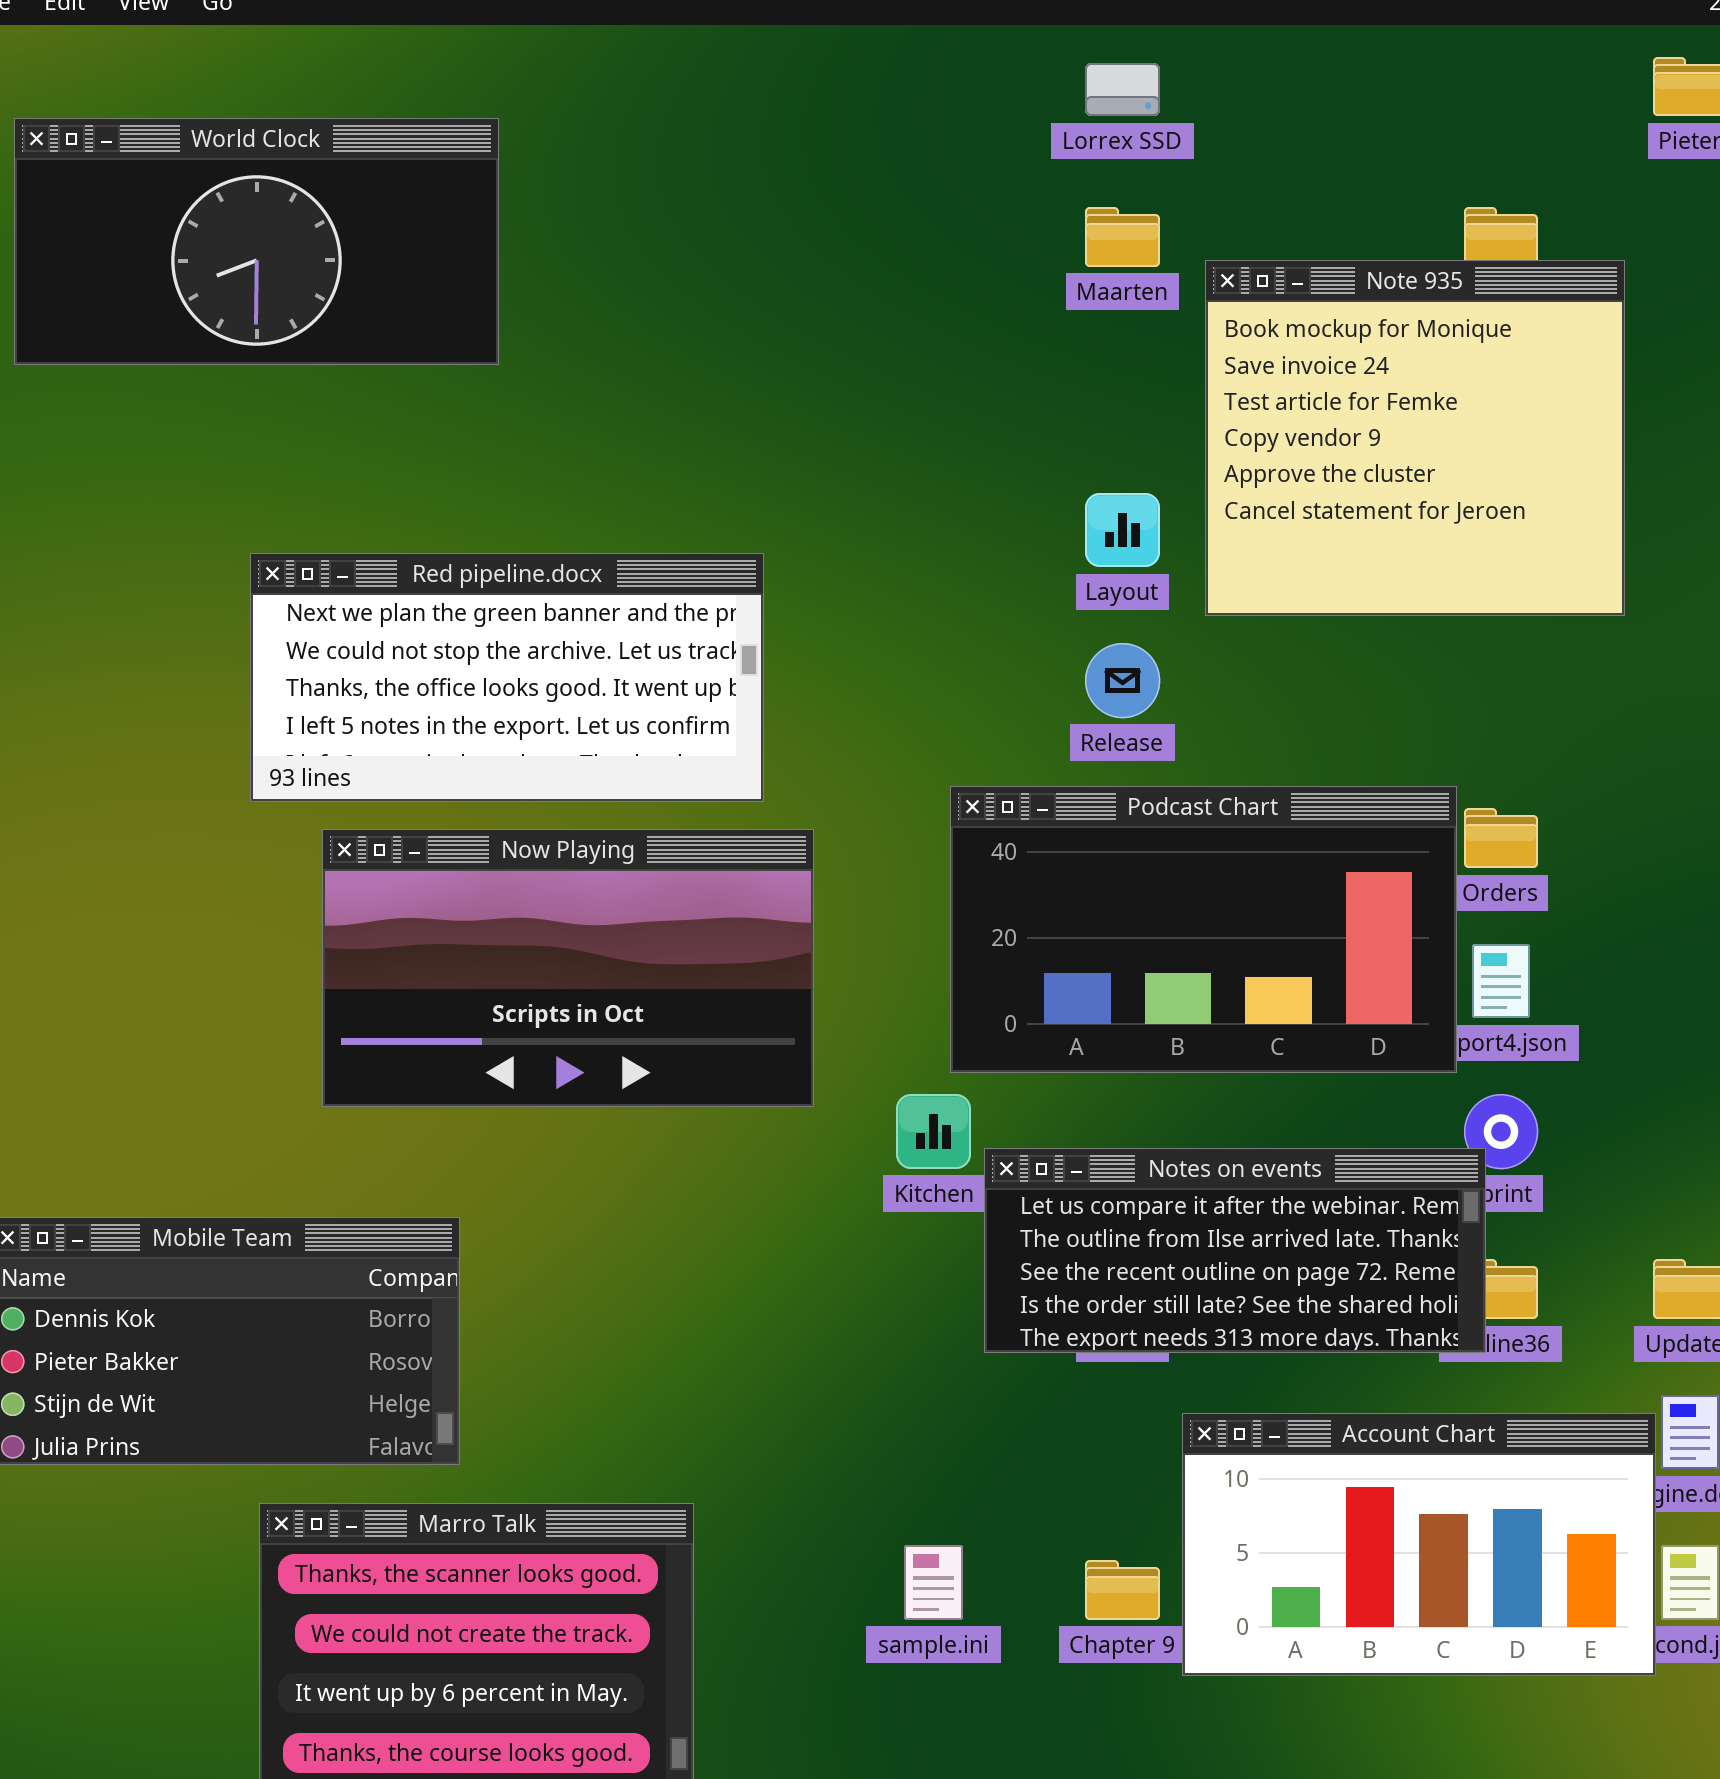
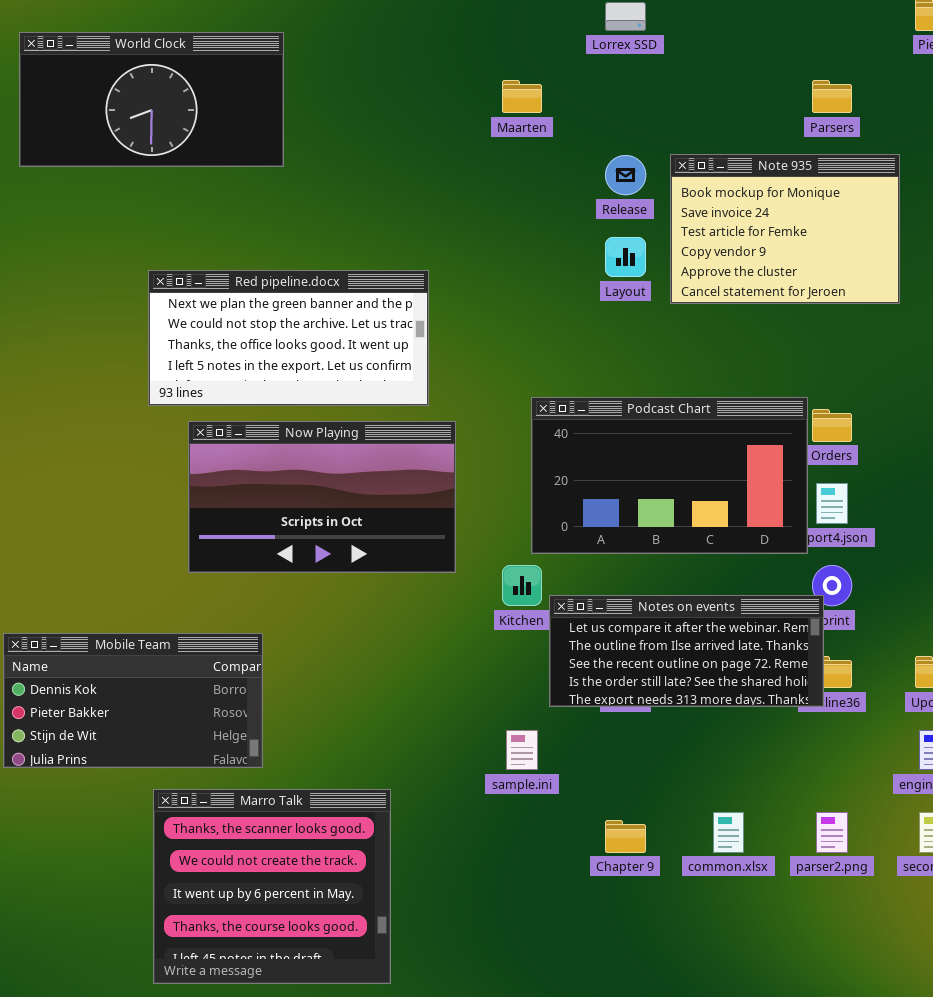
Maarten: [1085,207,1160,267] -> [502,80,542,113], moved
Note 935: [1205,260,1625,616] -> [670,154,900,304], resized
Release: [1085,643,1160,718] -> [605,155,646,195], moved
Account Chart: [1182,1413,1656,1676] -> none, closed
sample.ini: [904,1545,963,1620] -> [506,730,538,770], moved

